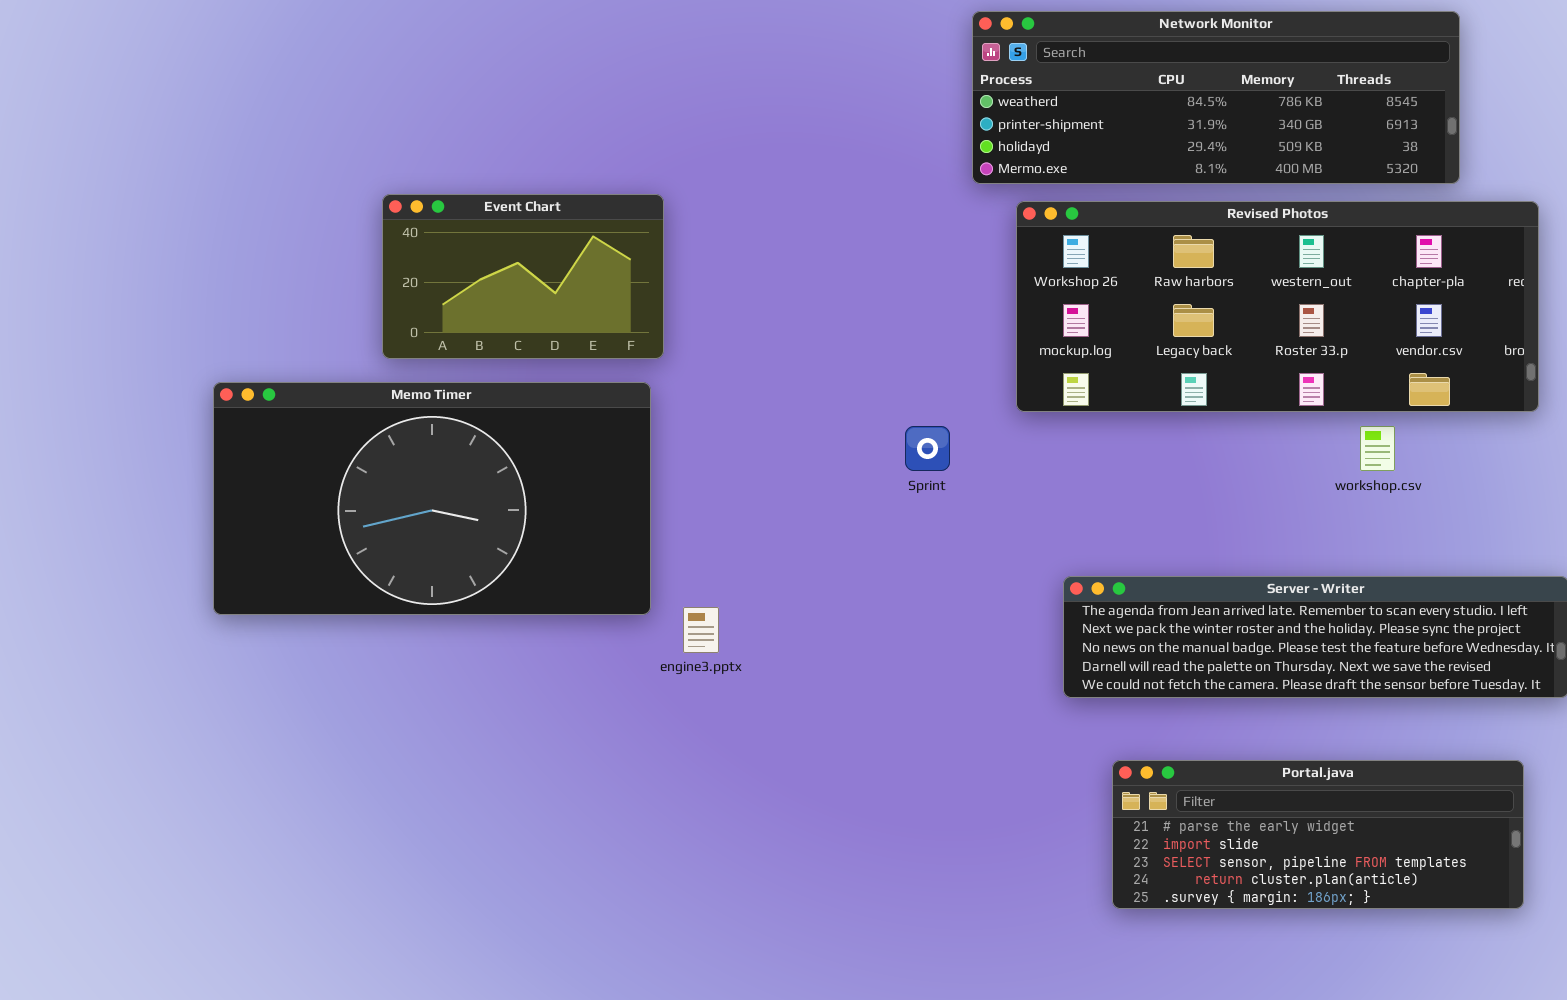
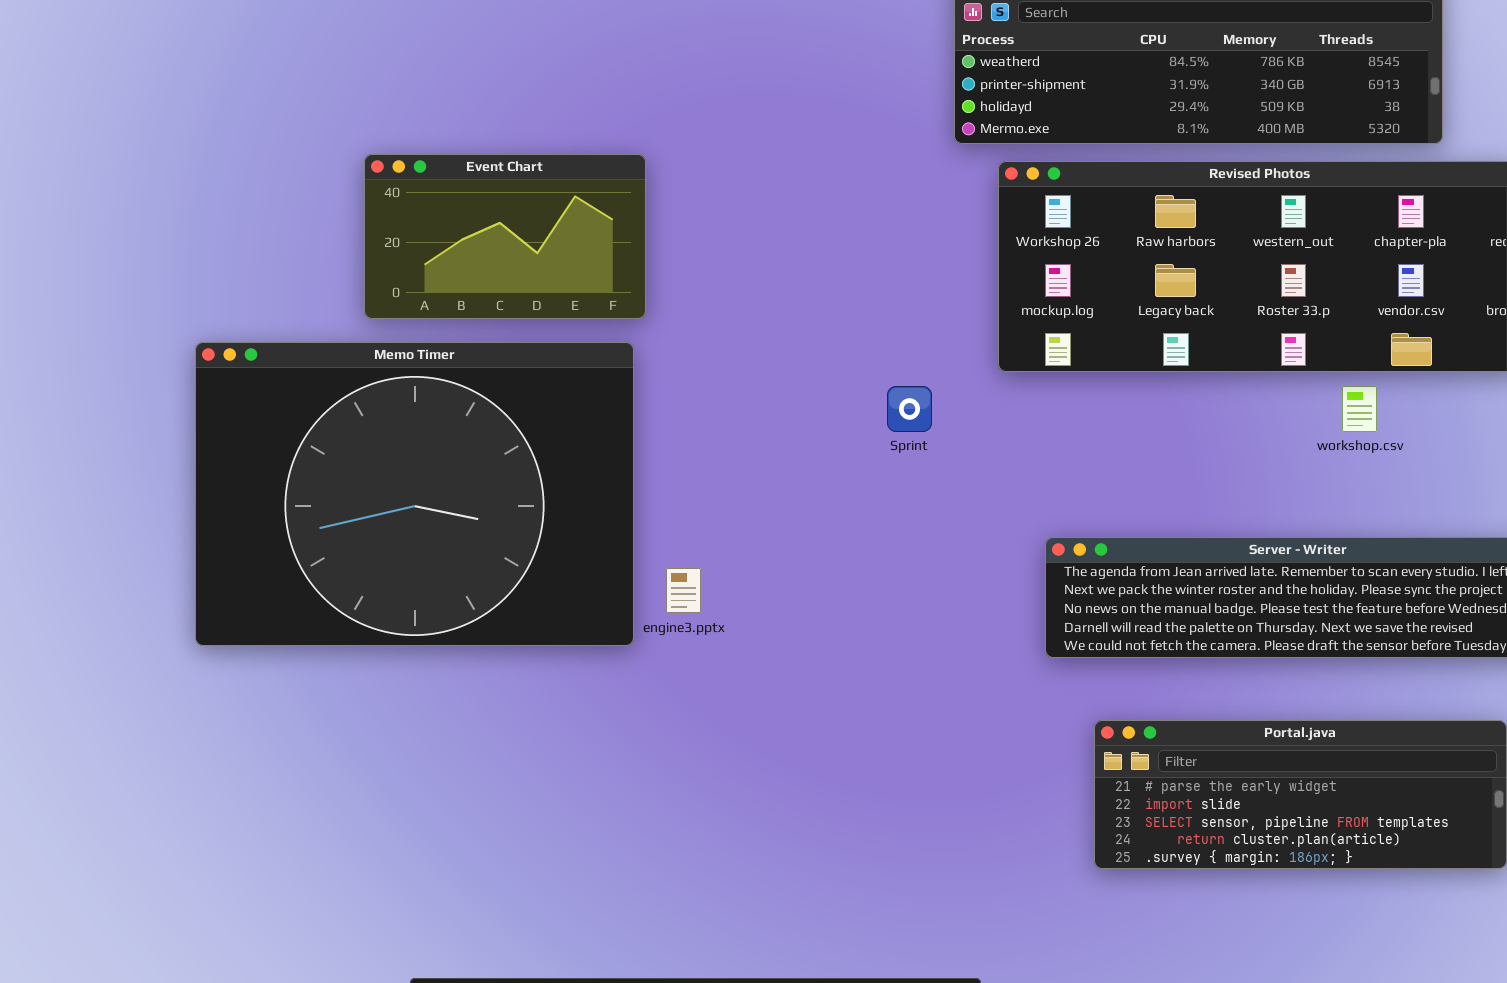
Memo Timer: [213,382,651,615] -> [195,342,634,646], resized

